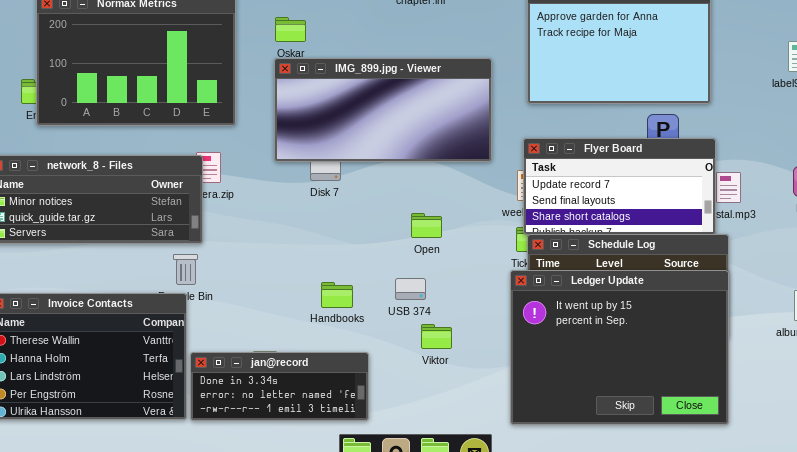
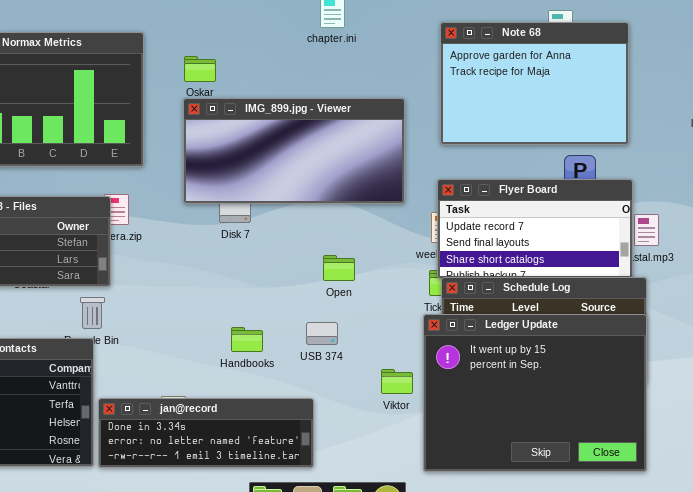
Viktor: [421,324,452,349] -> [381,369,413,394], moved
jan@record: [190,352,369,421] -> [98,398,314,468], resized

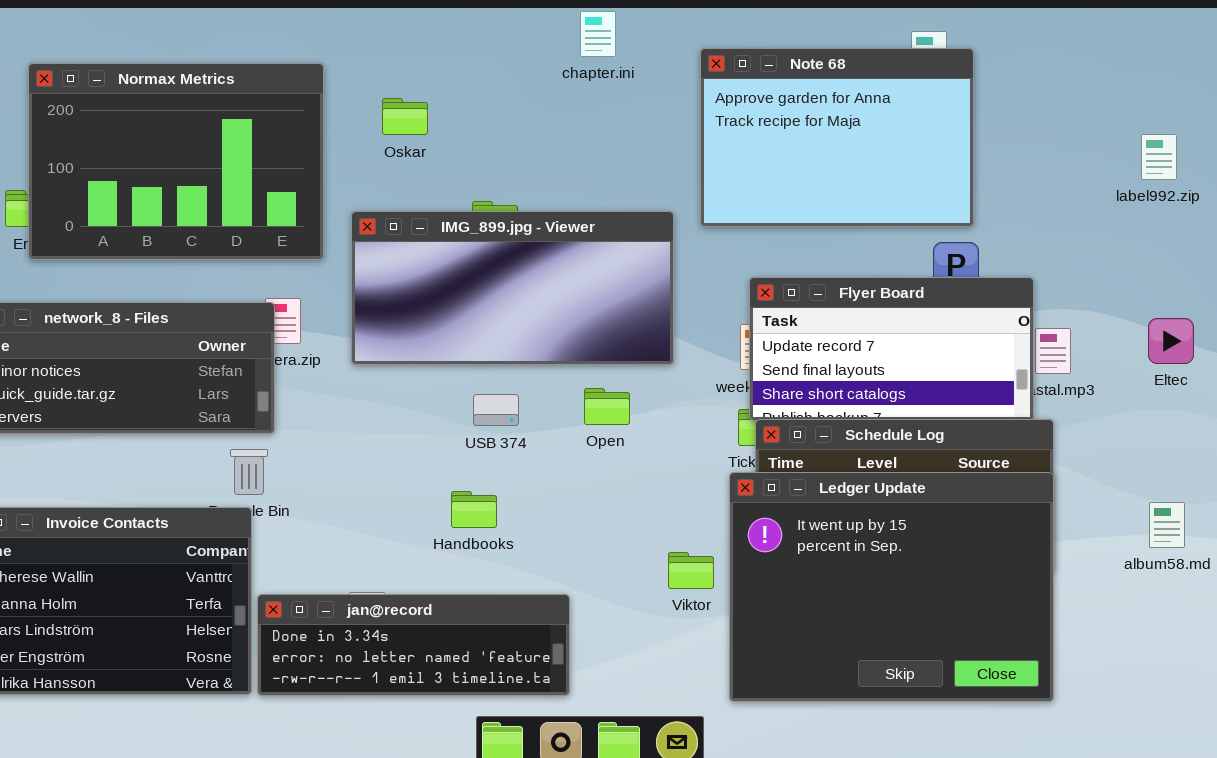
Note 68: [440,22,629,145] -> [700,48,974,227], moved
IMG_899.jpg - Viewer: [183,98,405,204] -> [351,211,674,365], moved
USB 374: [306,322,338,345] -> [473,394,519,426], moved

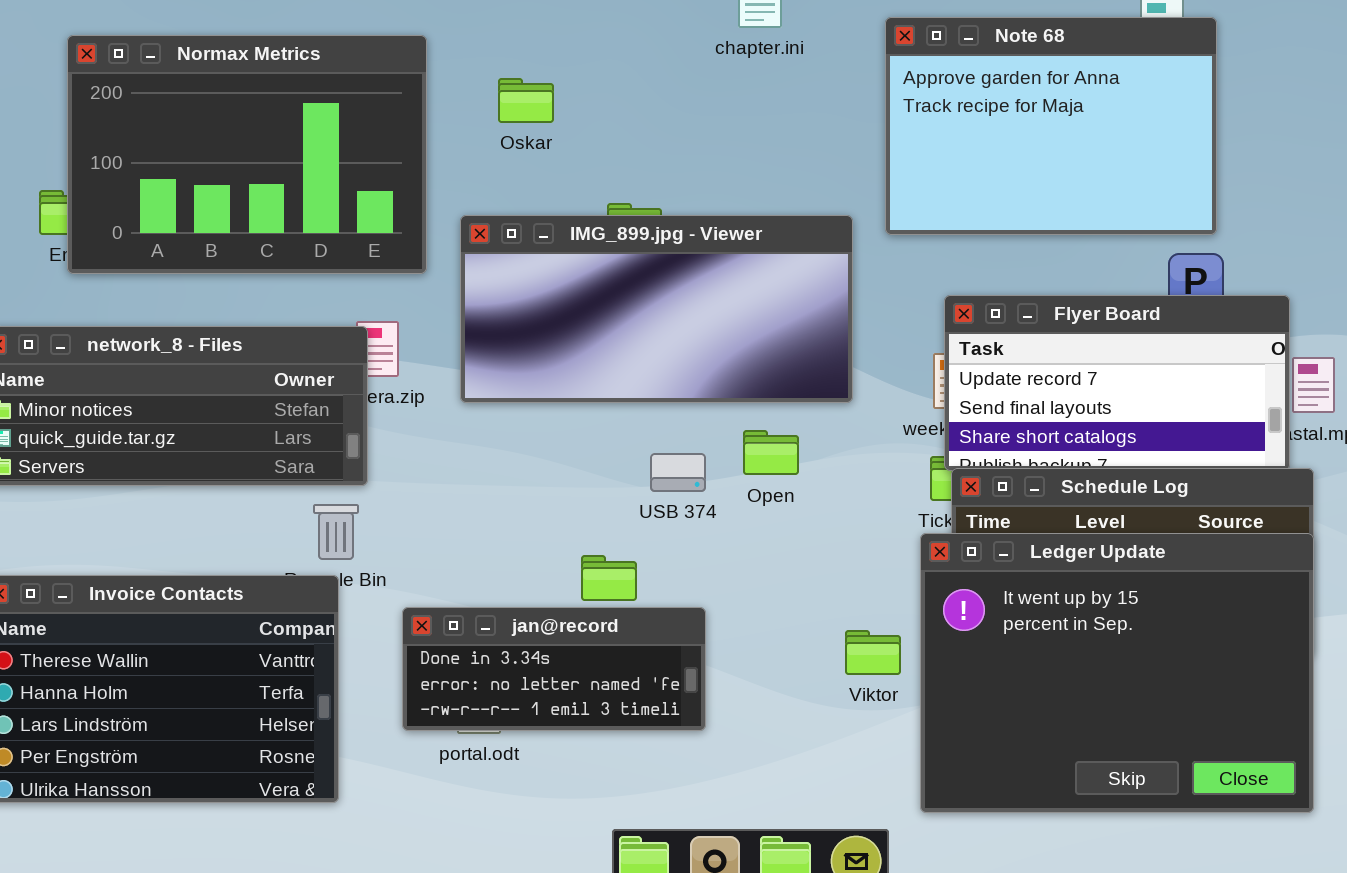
USB 374: [473,394,519,426] -> [650,453,706,492], moved
jan@record: [257,594,570,696] -> [402,607,706,731], moved, resized

